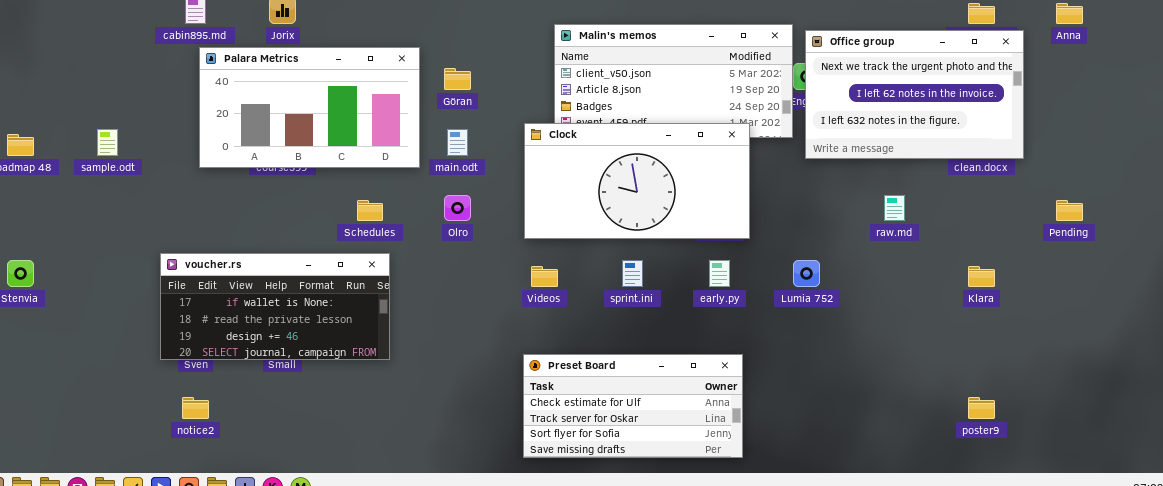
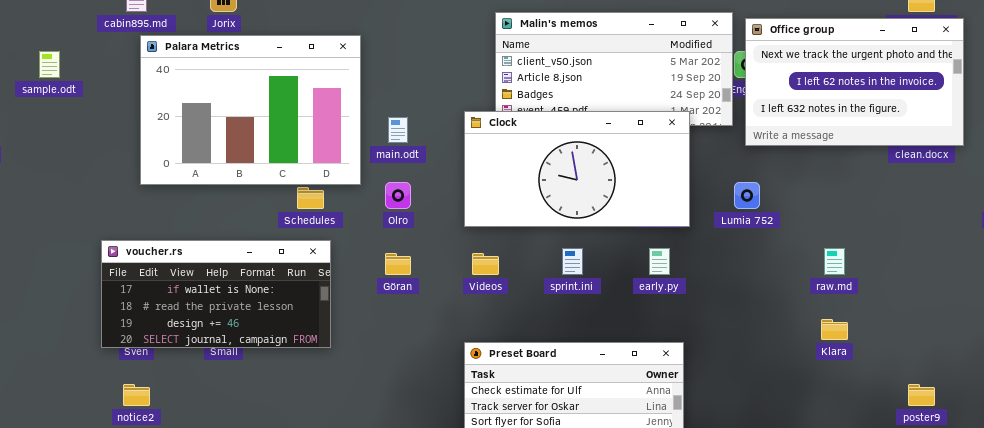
Palara Metrics: [199,47,420,168] -> [140,35,361,185], resized
Göran: [444,68,471,90] -> [385,253,411,275], moved
sample.odt: [97,129,118,156] -> [39,51,60,78], moved
raw.md: [884,195,905,221] -> [824,248,845,275], moved
Lumia 752: [793,260,820,287] -> [734,182,760,209], moved
Klara: [968,266,995,287] -> [821,319,848,340], moved

